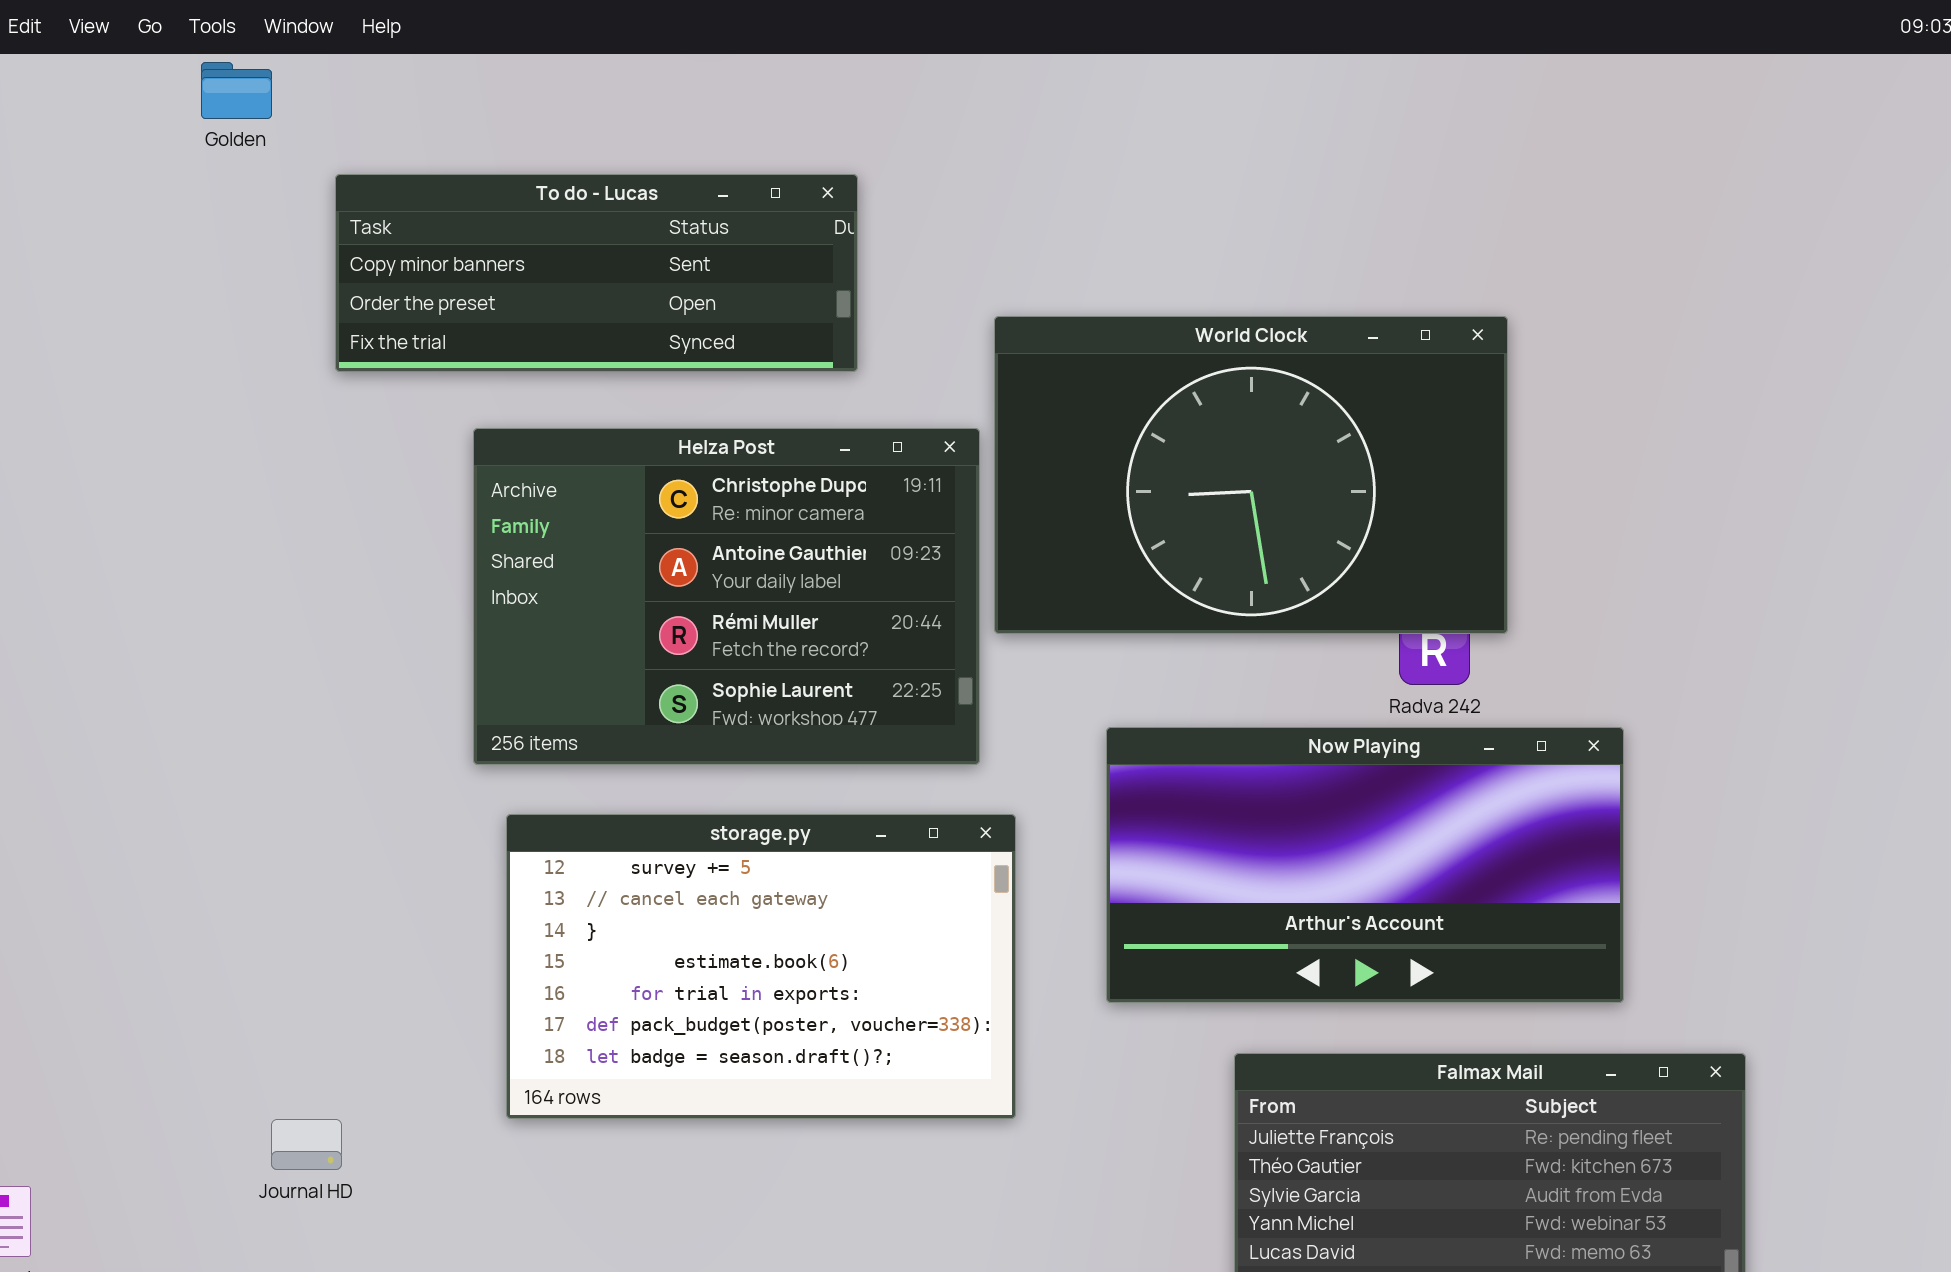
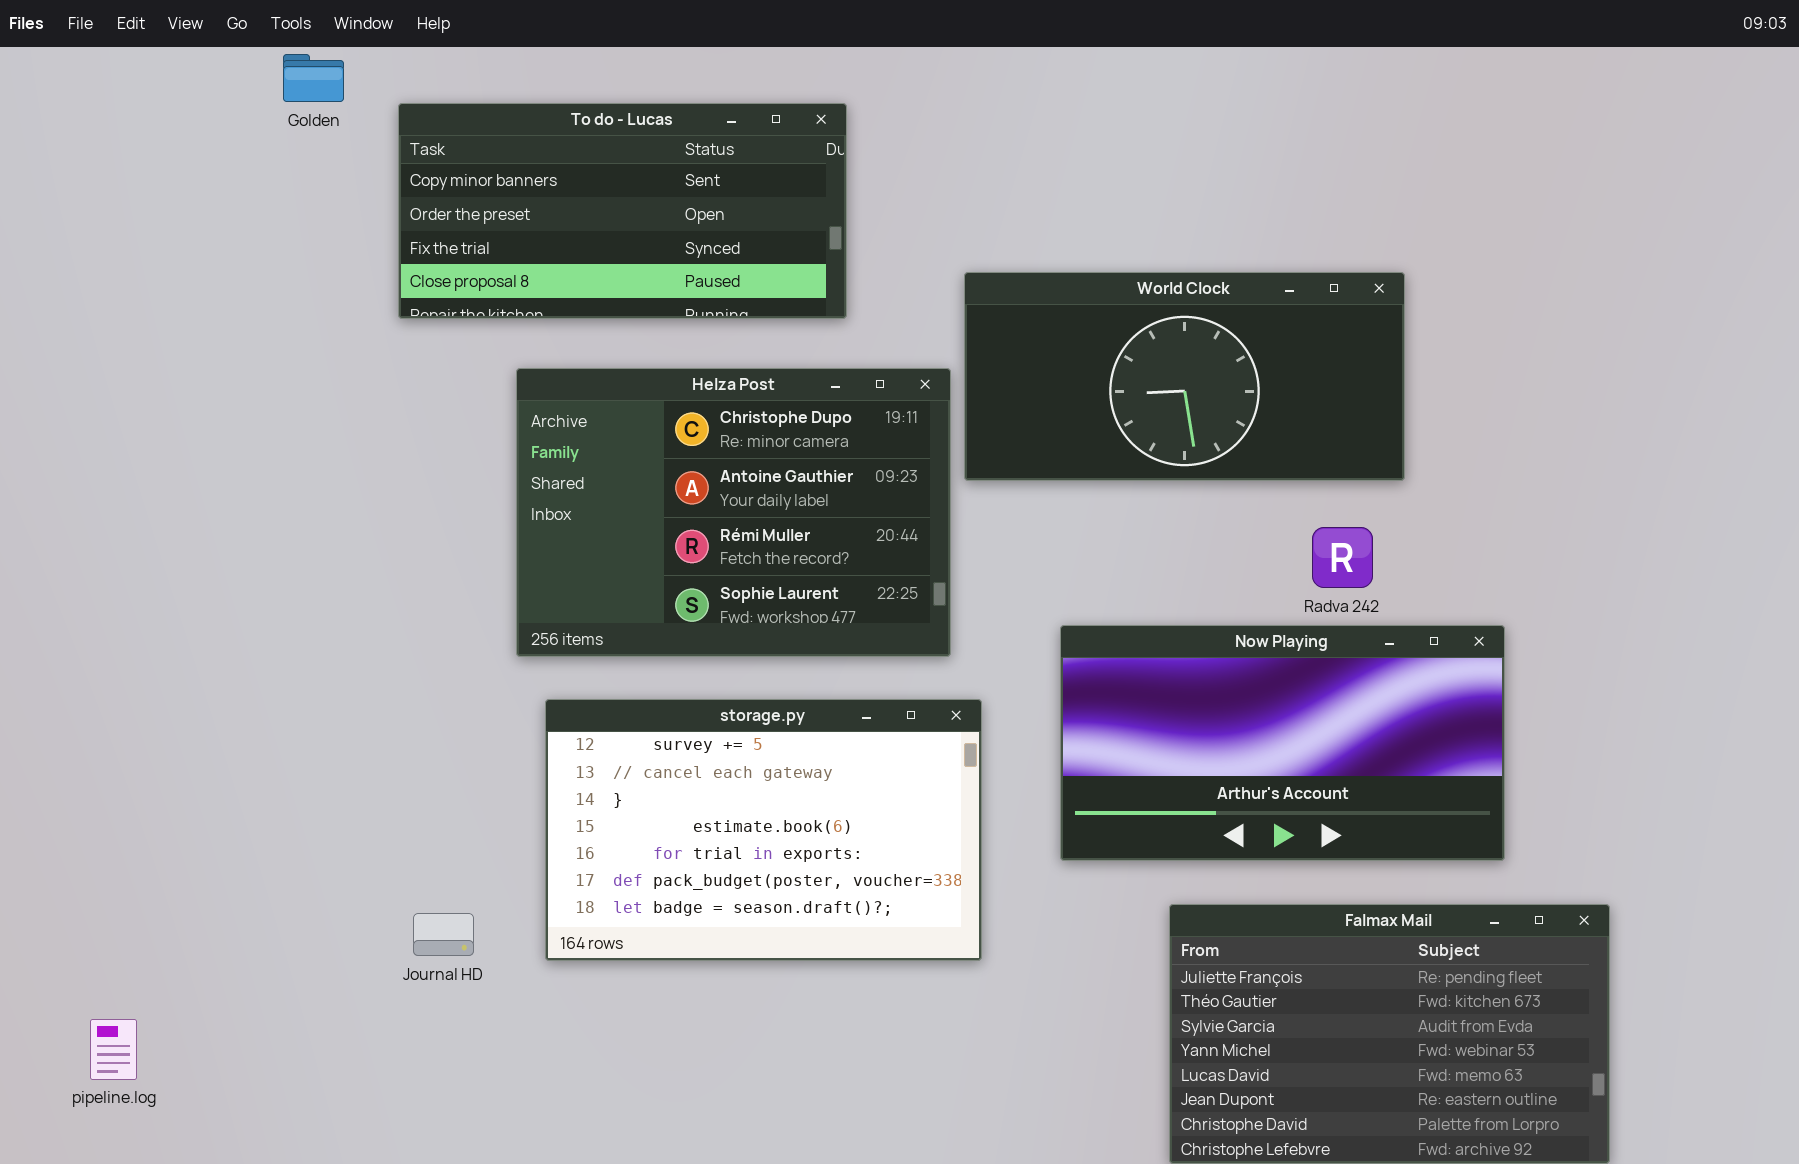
To do - Lucas: [335,174,858,372] -> [398,103,847,319], resized
World Clock: [994,316,1508,634] -> [964,272,1405,481], resized
Journal HD: [271,1119,342,1170] -> [413,913,474,956], moved

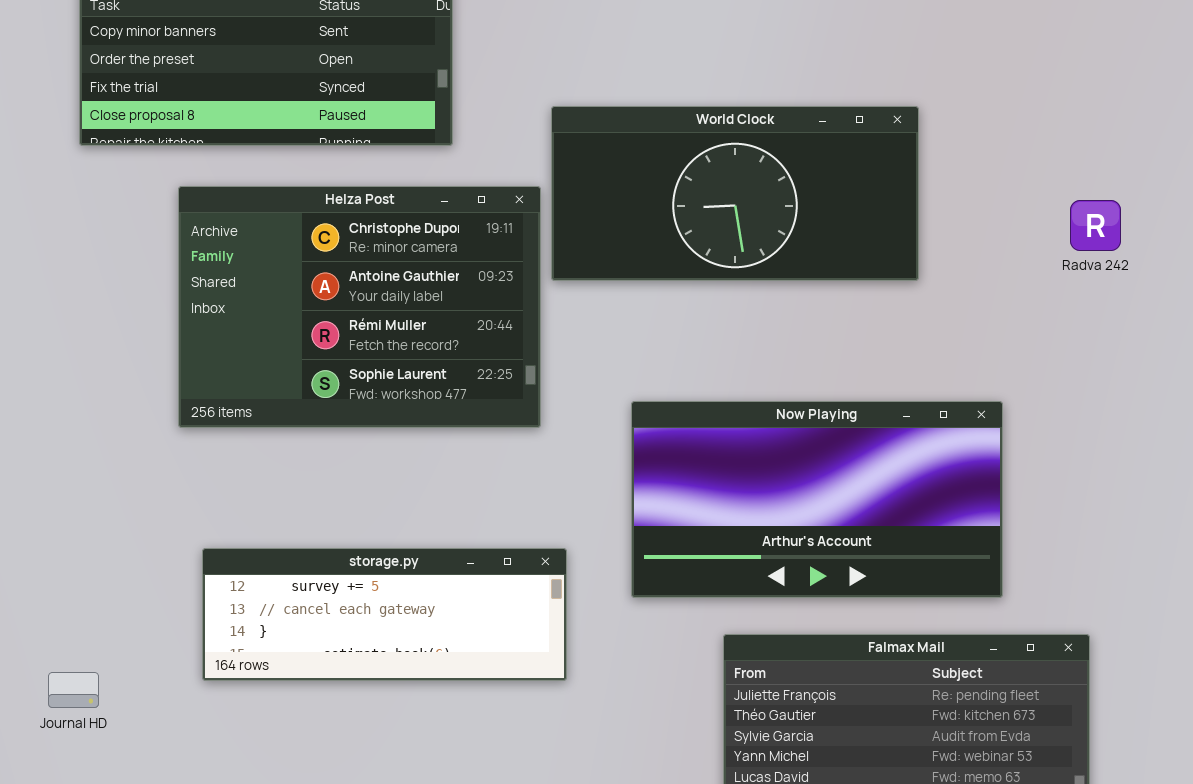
Radva 242: [1312,527,1373,588] -> [1070,200,1121,251], moved
storage.py: [545,699,982,961] -> [202,548,567,681], resized
Journal HD: [413,913,474,956] -> [48,672,99,708], moved

